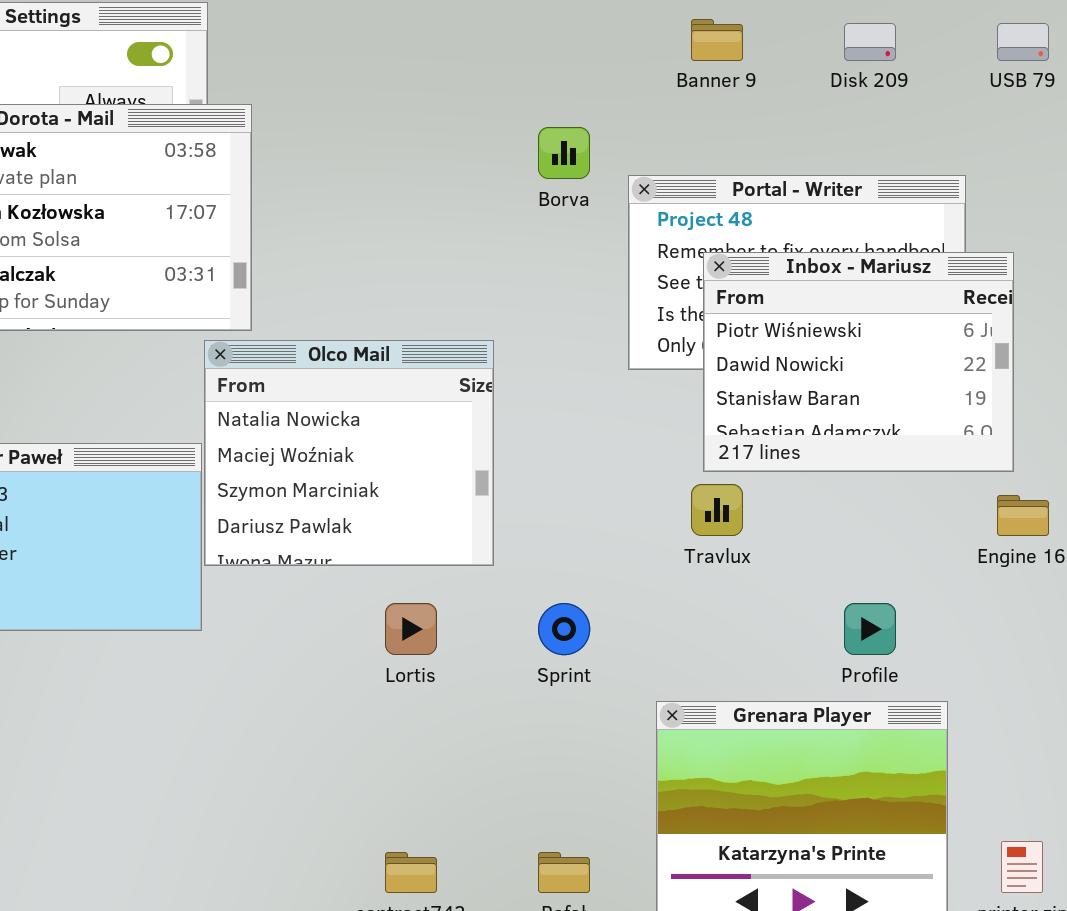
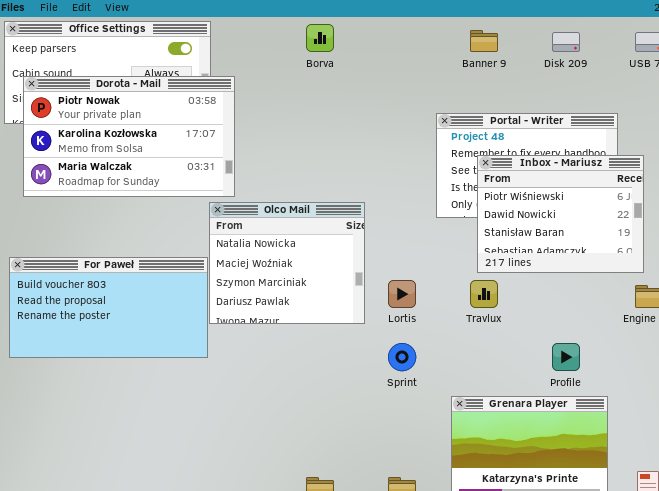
Borva: [538,127,590,179] -> [306,24,334,52], moved
Lortis: [385,603,437,655] -> [388,280,416,308], moved

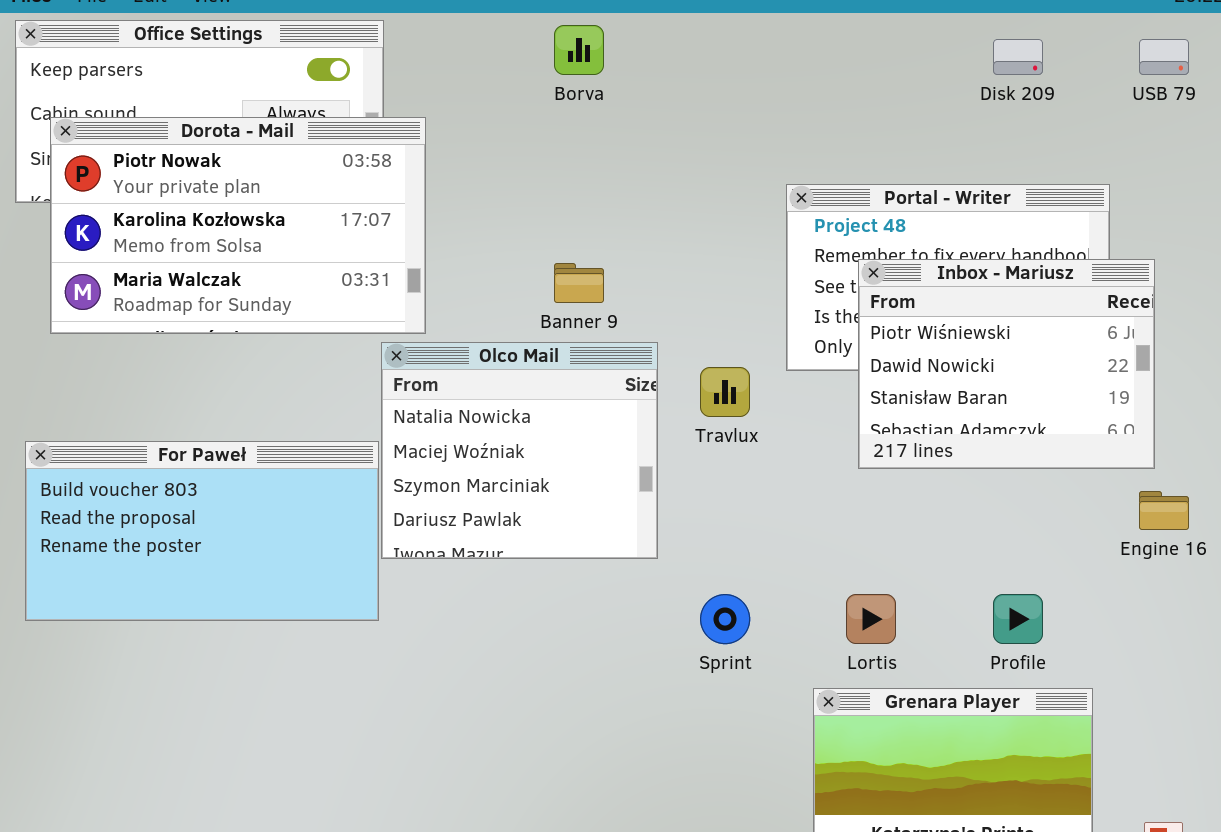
Banner 9: [470,30,498,52] -> [554,263,604,303], moved
Lortis: [388,280,416,308] -> [846,594,896,644], moved
Travlux: [470,280,498,308] -> [700,367,750,417], moved

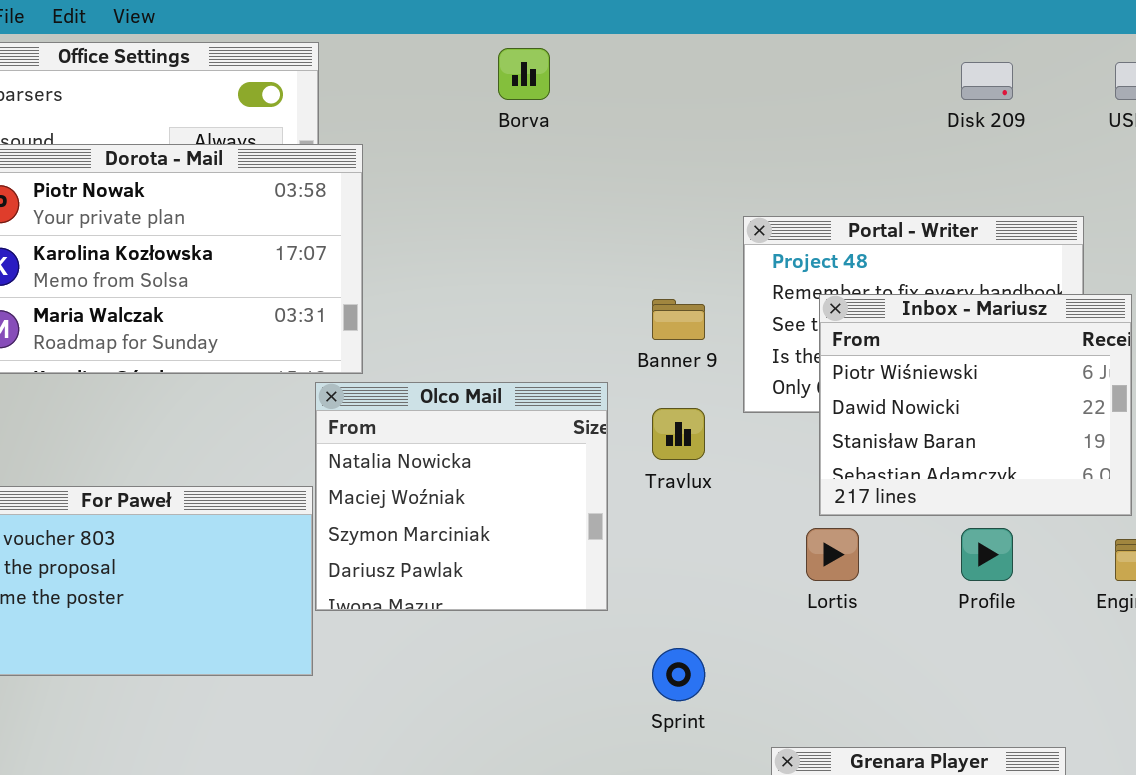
Banner 9: [554,263,604,303] -> [652,299,705,340], moved
Lortis: [846,594,896,644] -> [806,528,859,581], moved
Profile: [993,594,1043,644] -> [961,528,1013,581], moved

